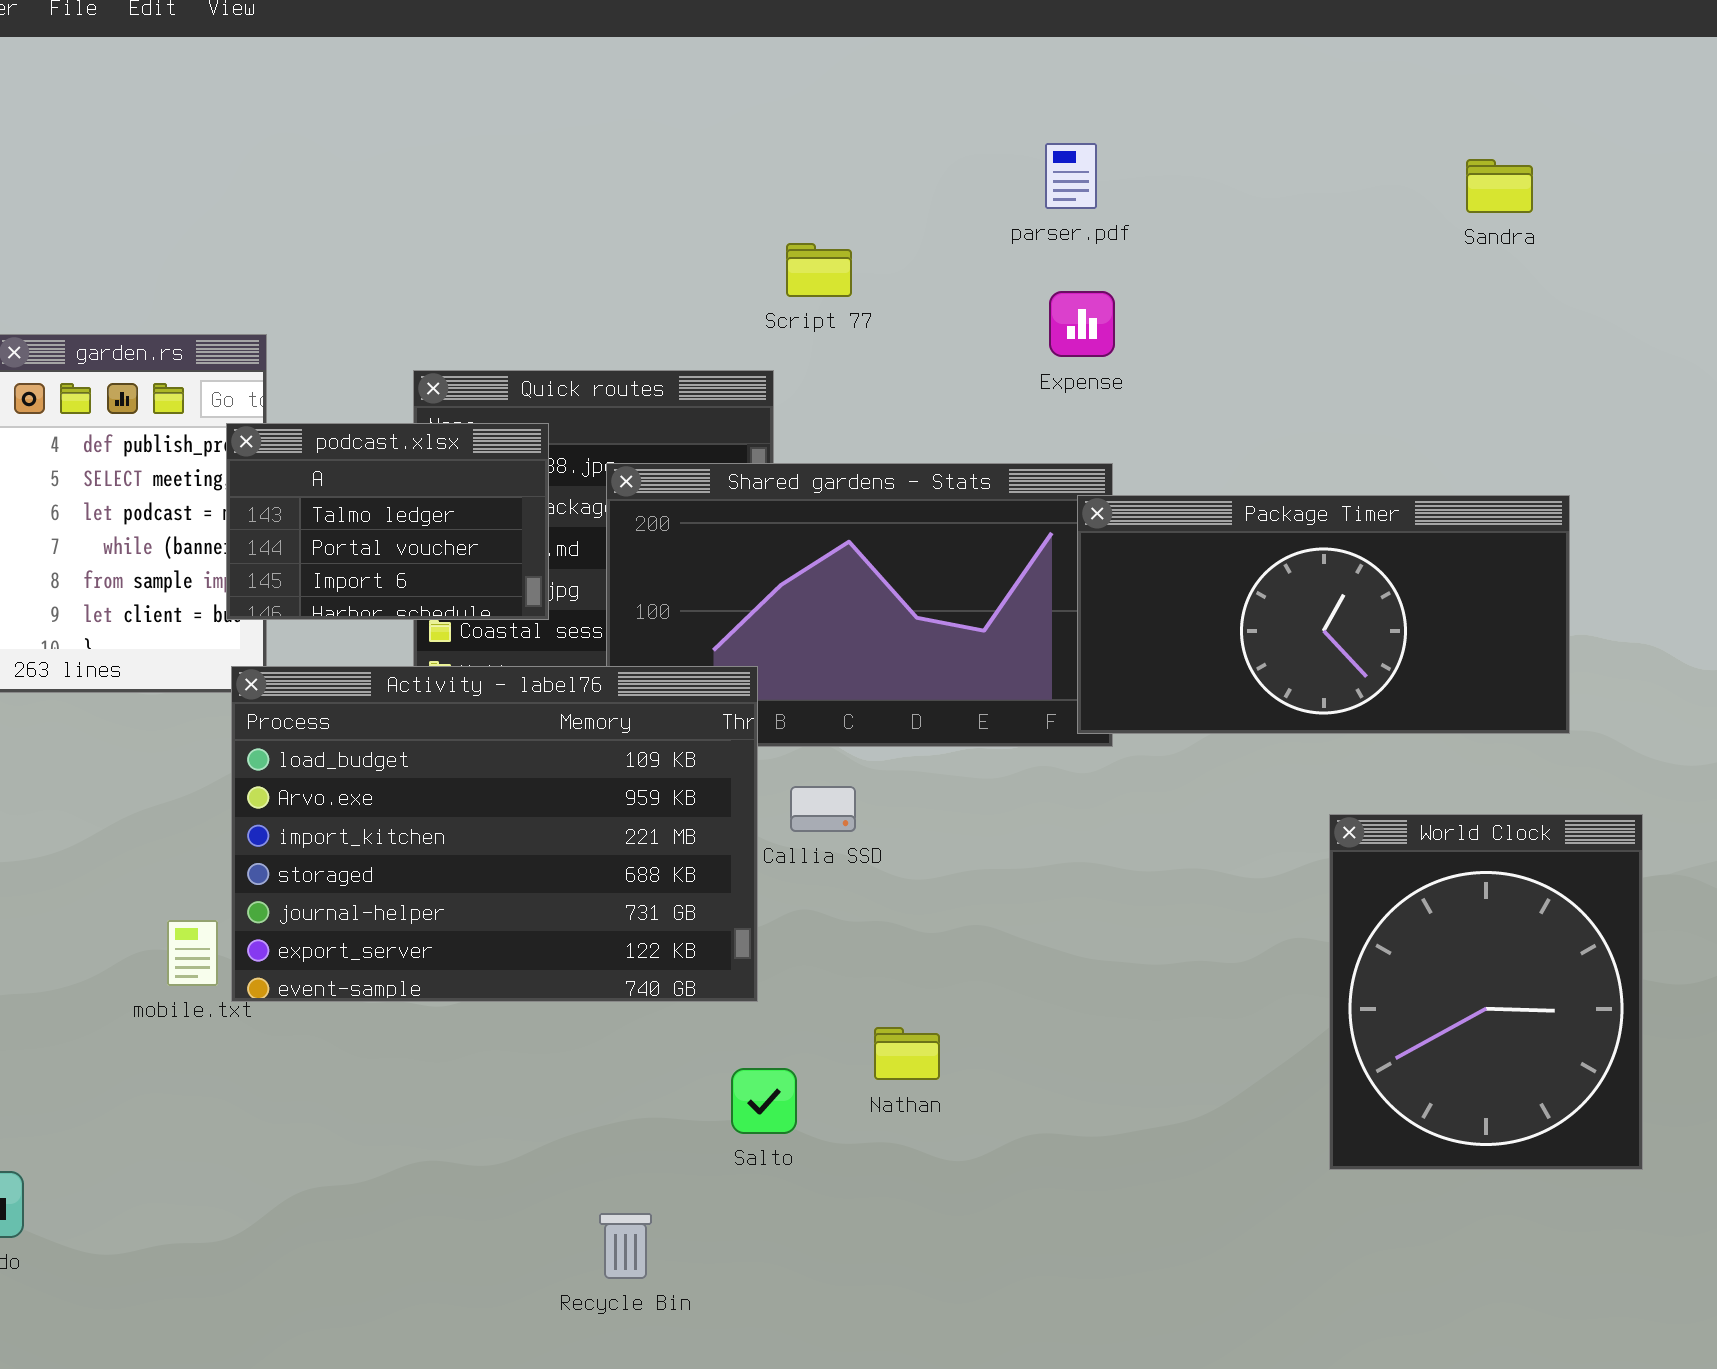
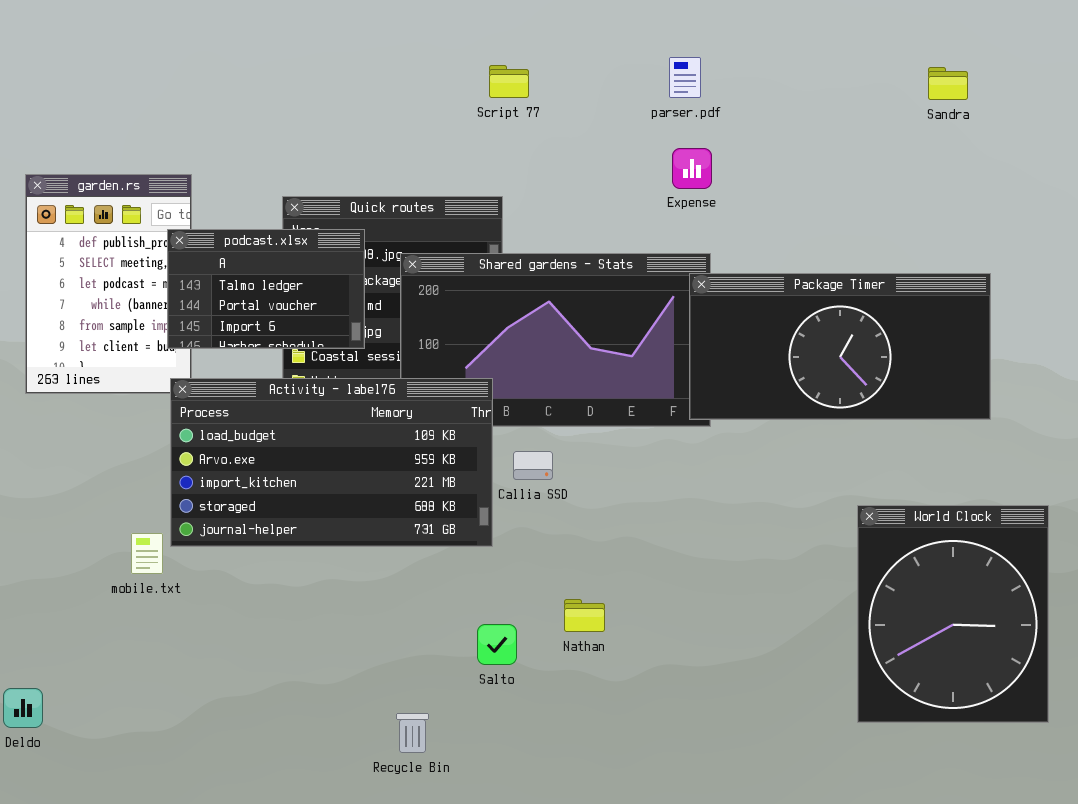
Script 77: [786,243,852,297] -> [489,65,529,98], moved
Activity - label76: [231,666,758,1002] -> [170,378,493,547], resized
World Clock: [1329,814,1643,1170] -> [857,505,1049,723], moved

